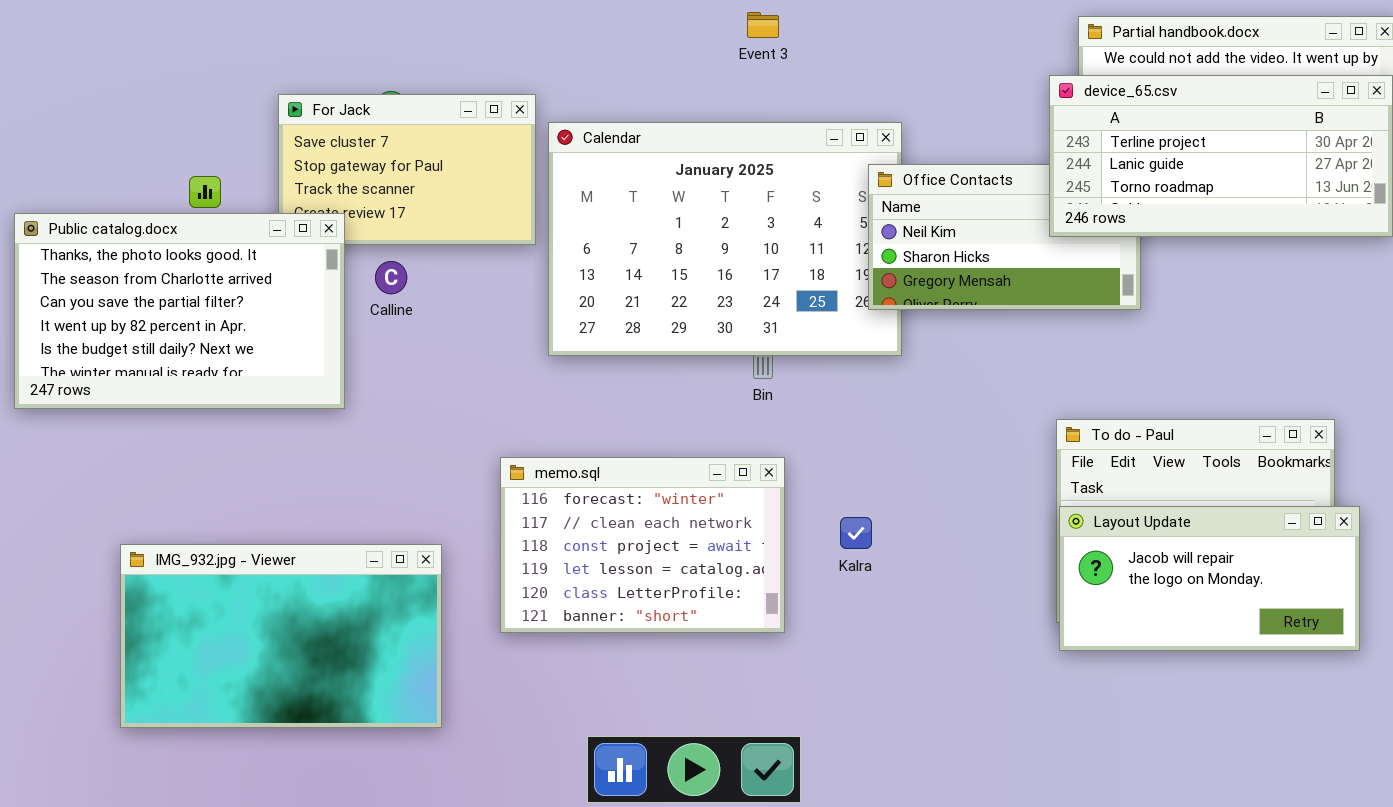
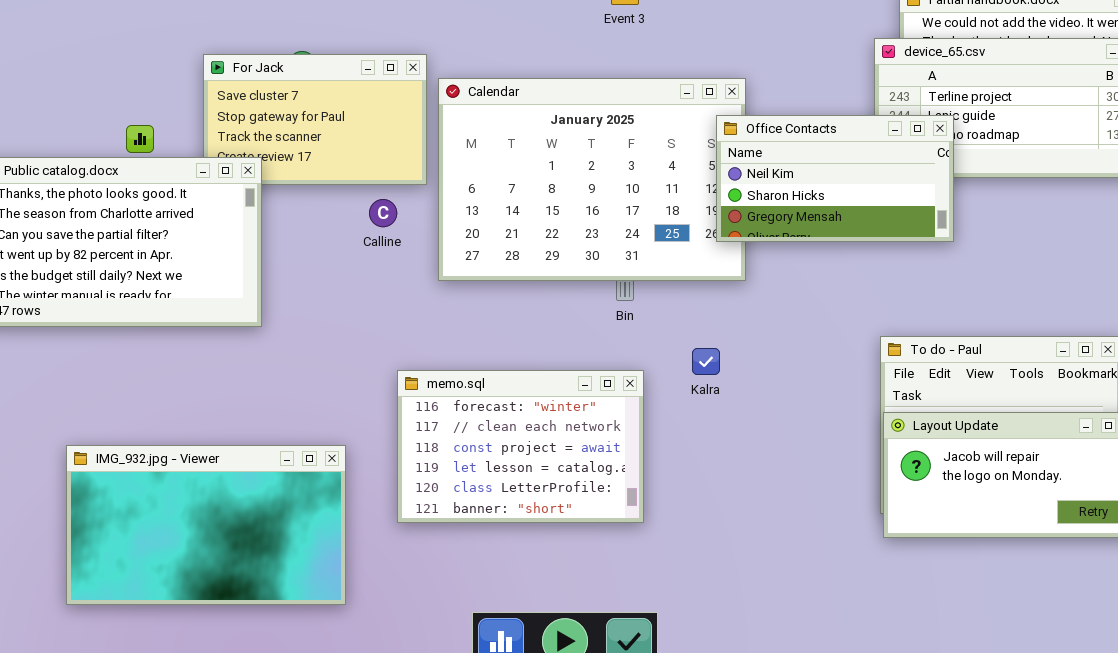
Office Contacts: [868,164,1141,310] -> [716,115,954,242], raised
Calline: [375,261,407,294] -> [369,199,397,227], moved
Kalra: [840,517,872,549] -> [692,348,720,375], moved

